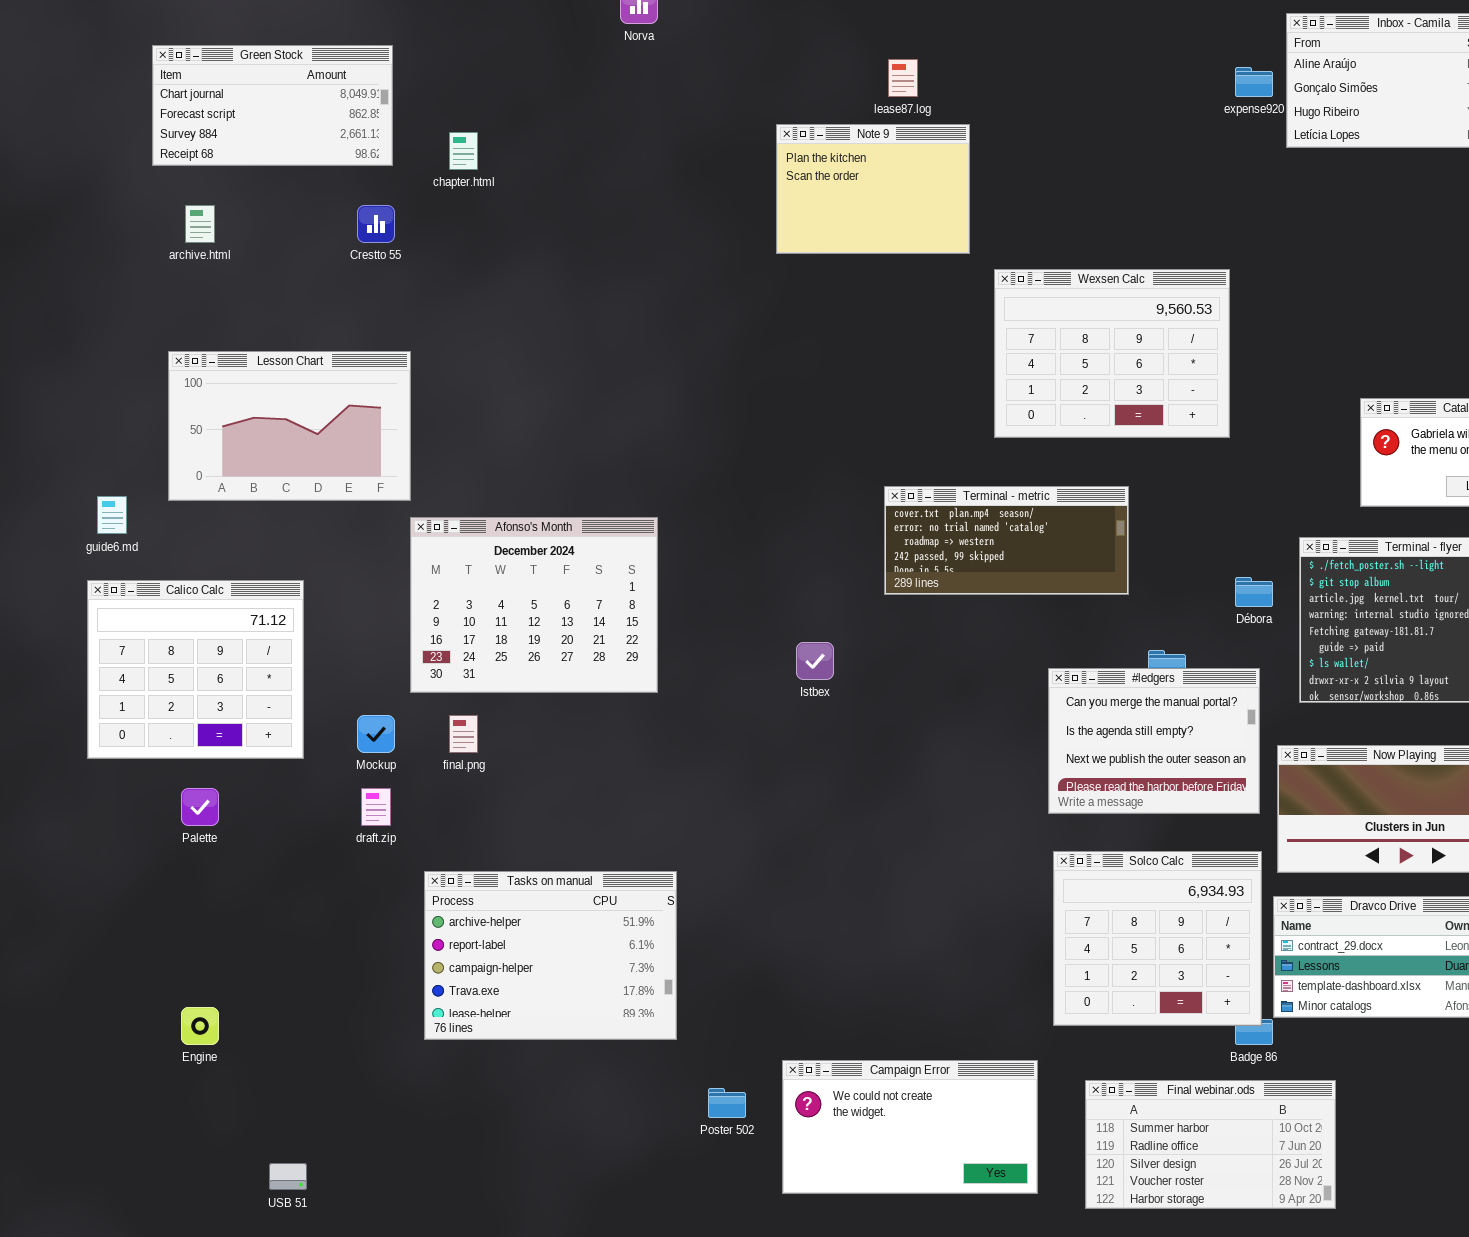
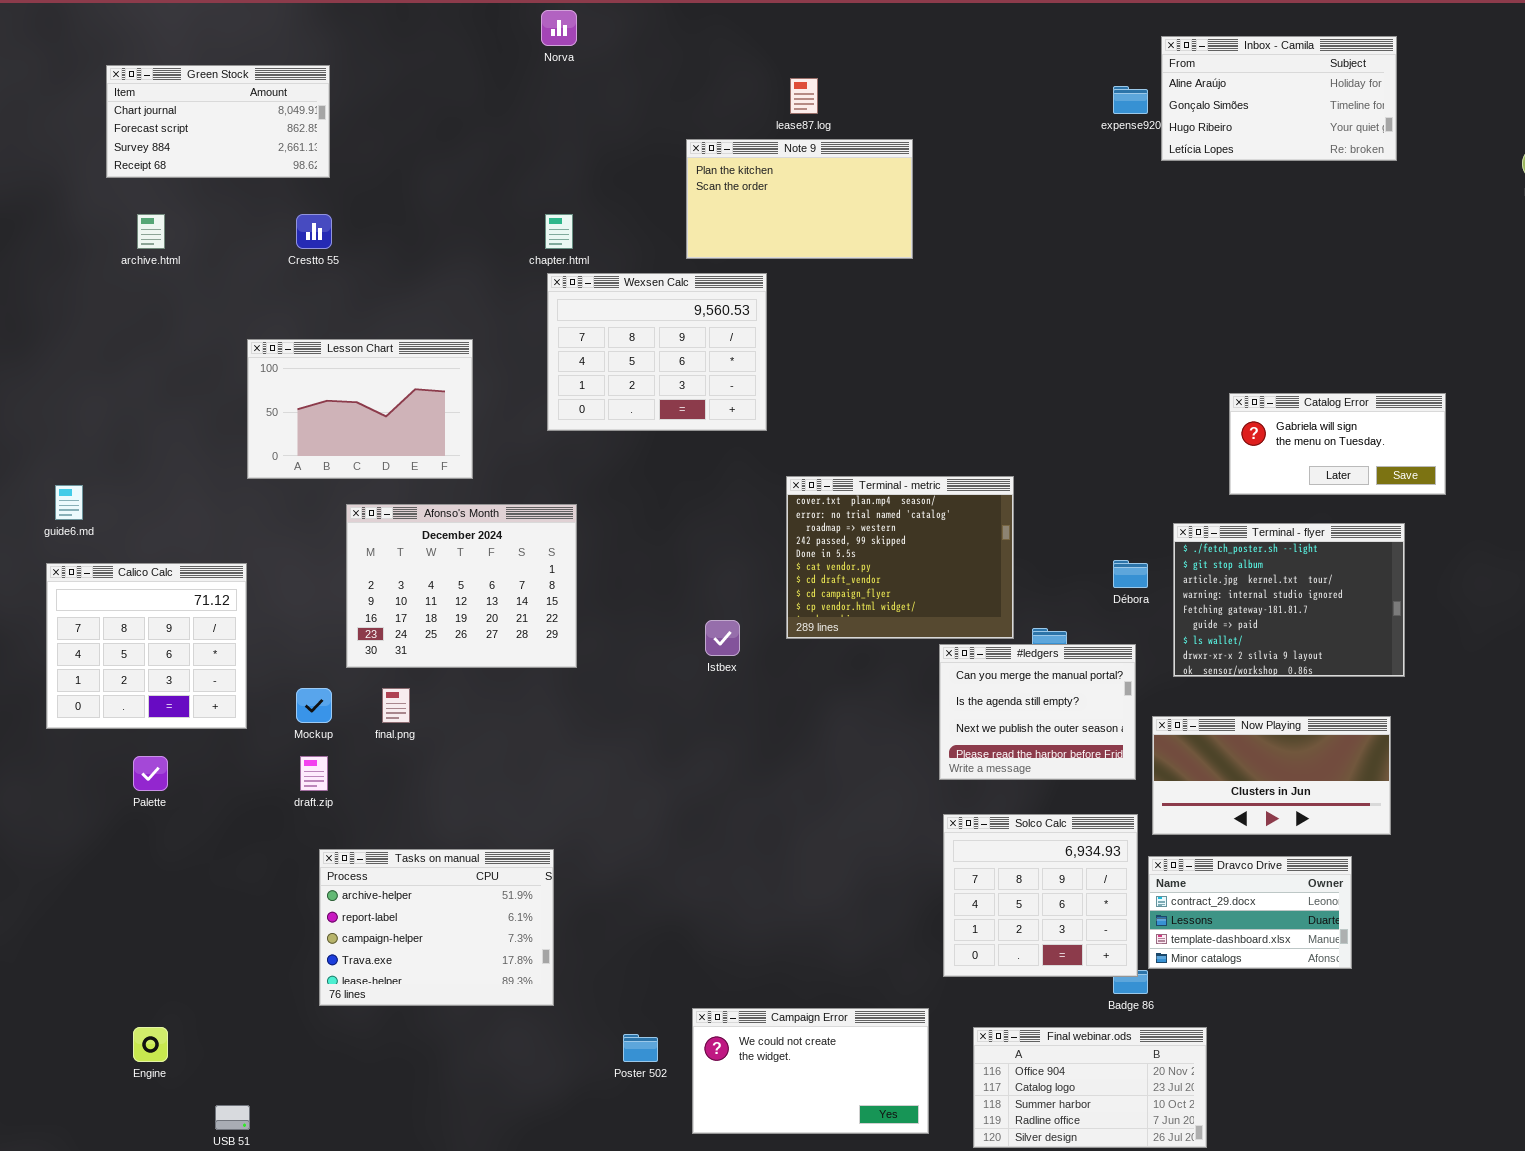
Note 9: [776,124,970,254] -> [686,139,913,259], resized
chapter.html: [449,132,478,170] -> [545,214,573,249], moved
Wexsen Calc: [994,269,1230,438] -> [547,273,767,431], moved
Lesson Chart: [168,351,411,501] -> [247,339,473,479], moved
Terminal - metric: [884,486,1129,595] -> [786,476,1014,639], resized
Tasks on manual: [424,871,677,1040] -> [319,849,554,1006], moved
Engine: [181,1007,219,1045] -> [133,1027,168,1062], moved
Final webinar.ods: [1085,1080,1336,1209] -> [973,1027,1207,1148], scrolled up 2 rows

